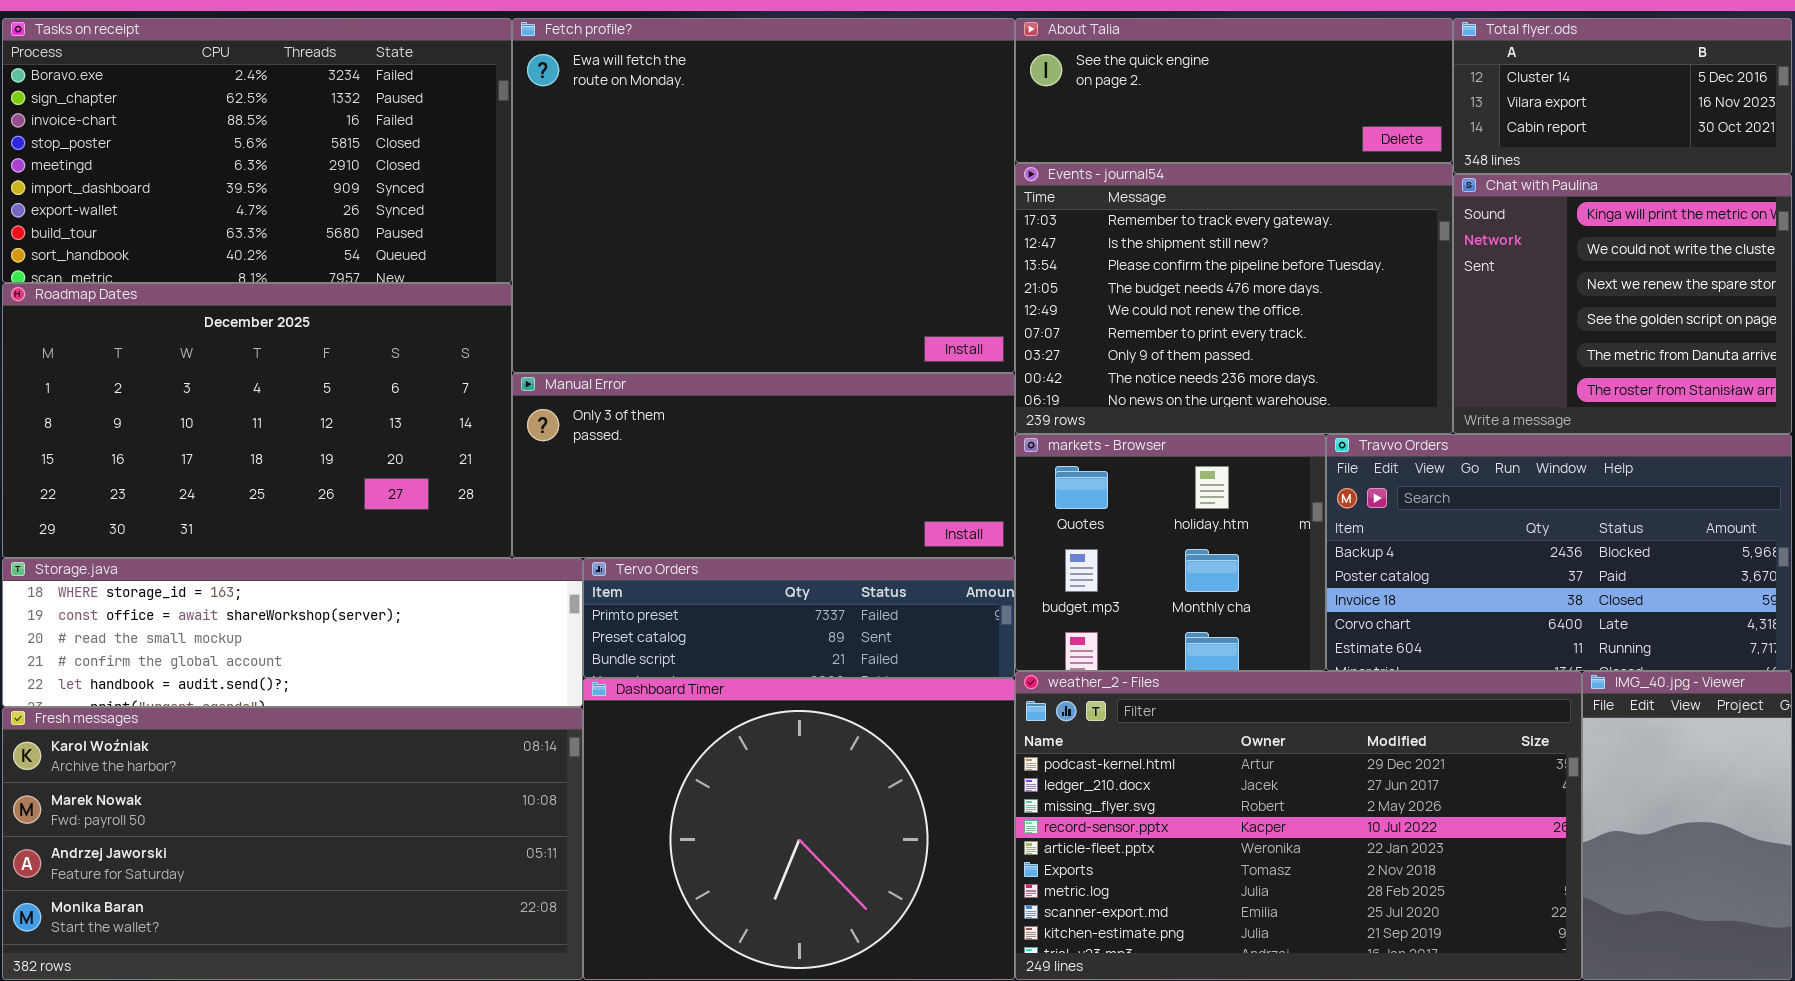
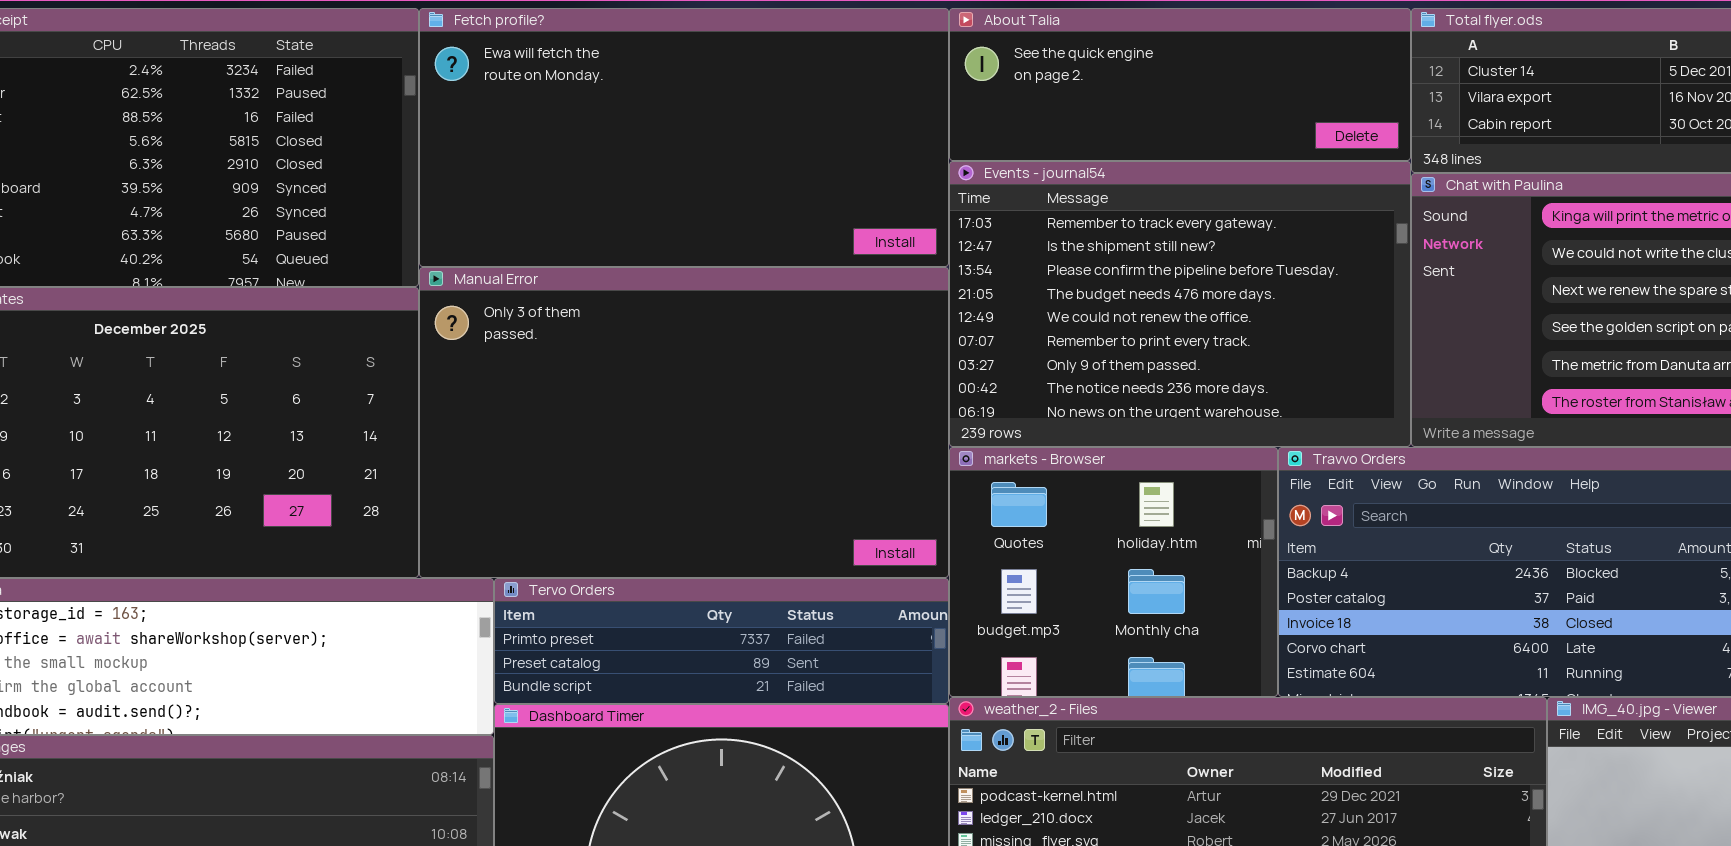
Fetch profile?: [512,18,1015,373] -> [419,8,949,267], resized
Manual Error: [512,373,1015,558] -> [419,267,949,578], resized

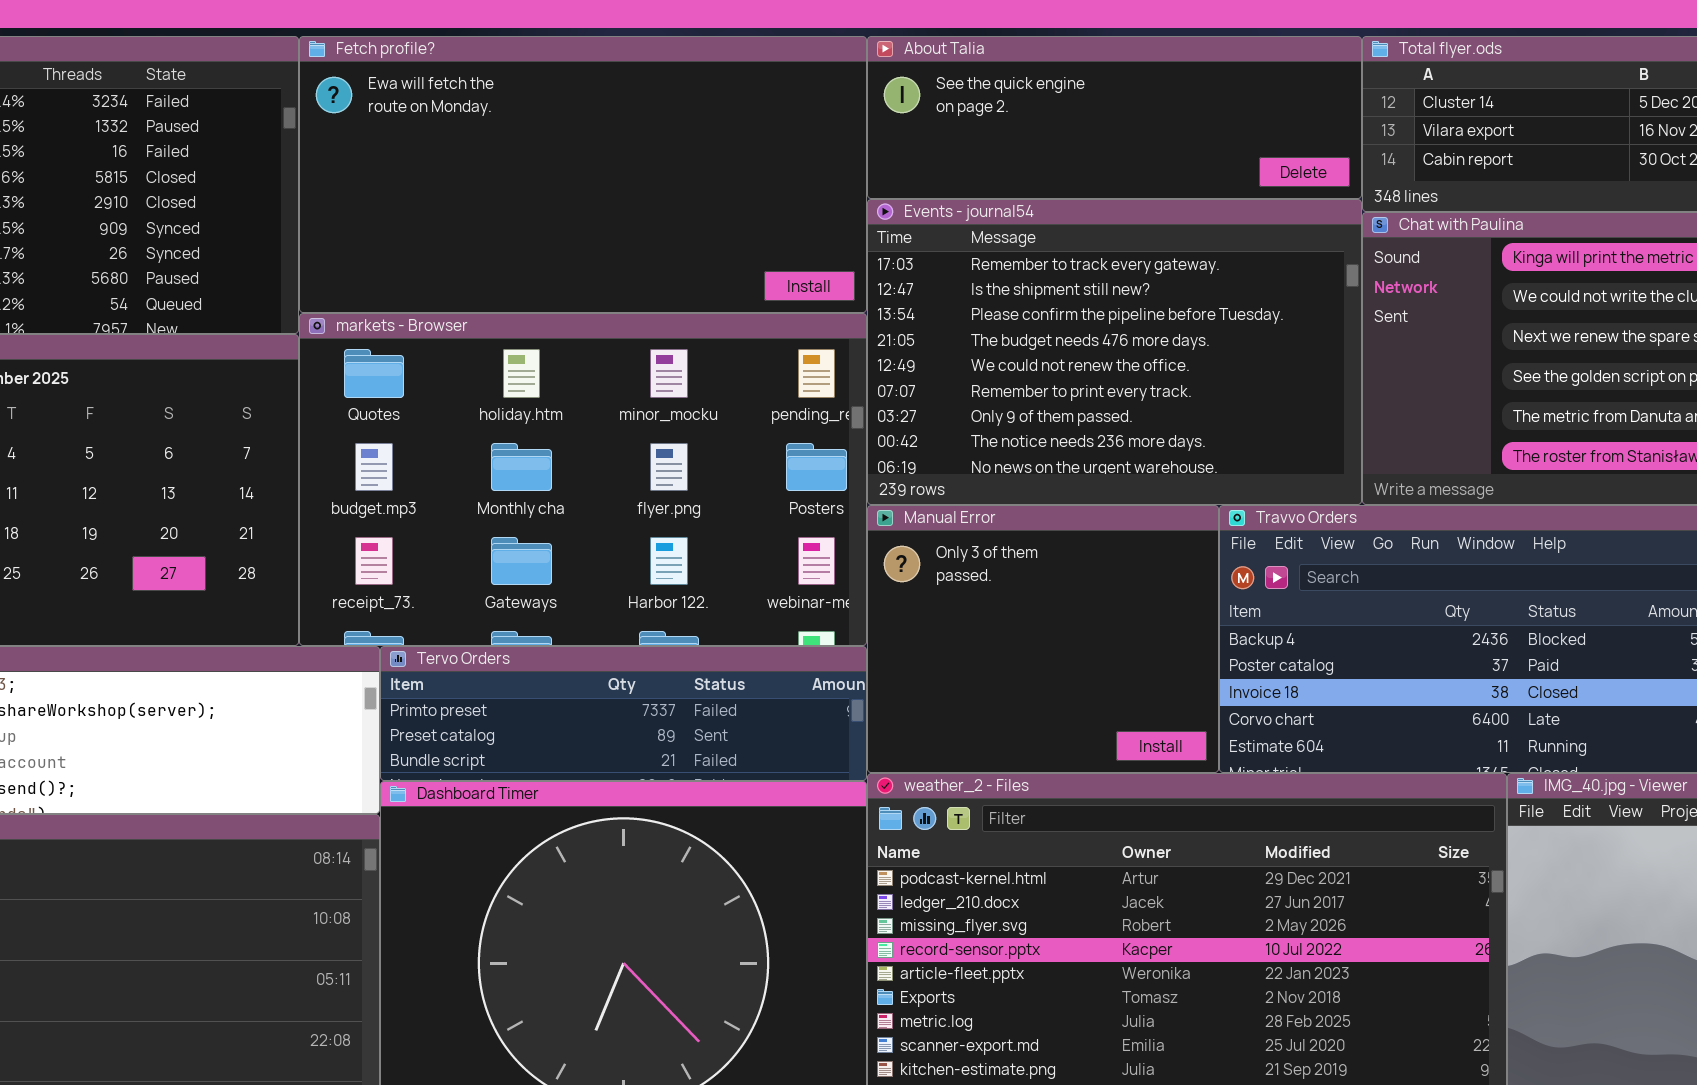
Manual Error: [419,267,949,578] -> [867,505,1219,773], moved, resized
markets - Browser: [949,447,1278,697] -> [299,313,867,646], moved, resized

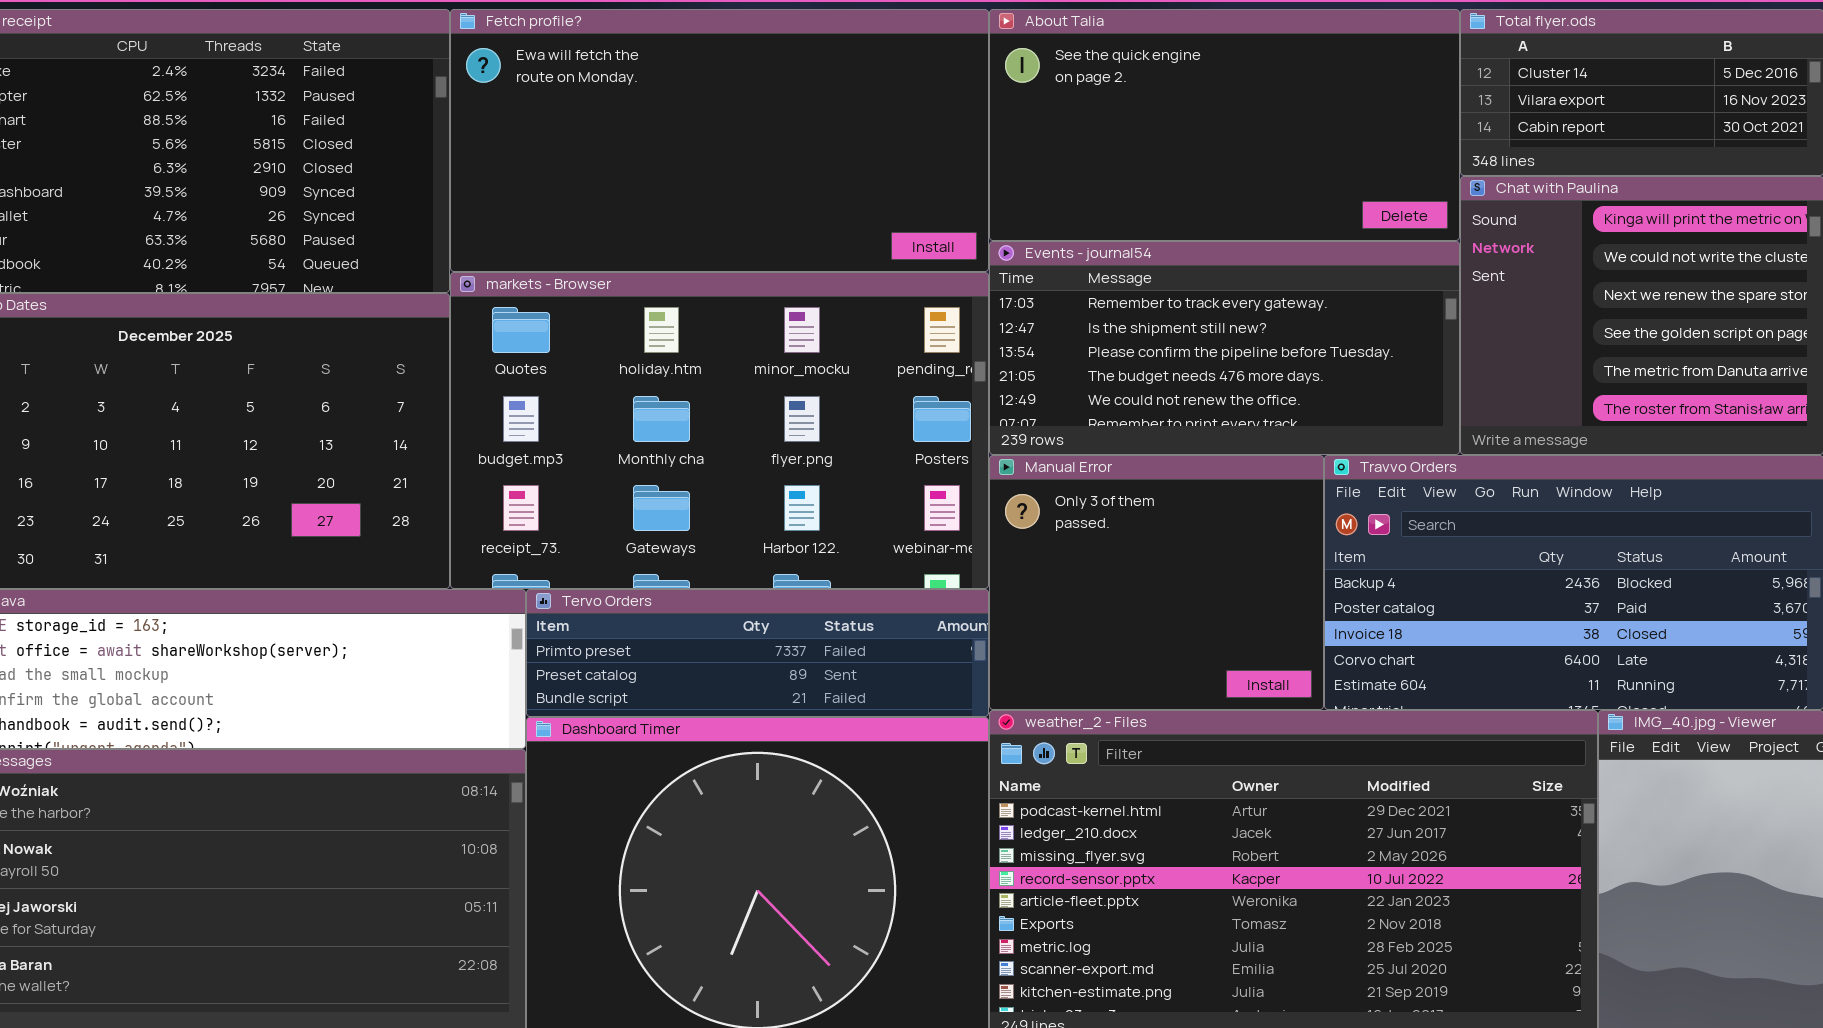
About Talia: [867,36,1362,199] -> [989,9,1460,241], resized
Events - journal54: [867,199,1362,505] -> [989,241,1460,455], resized

